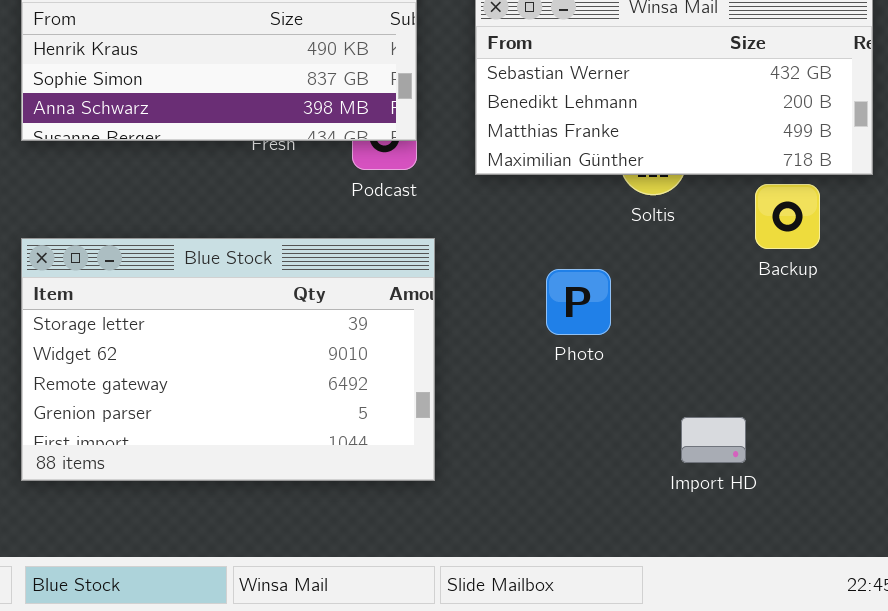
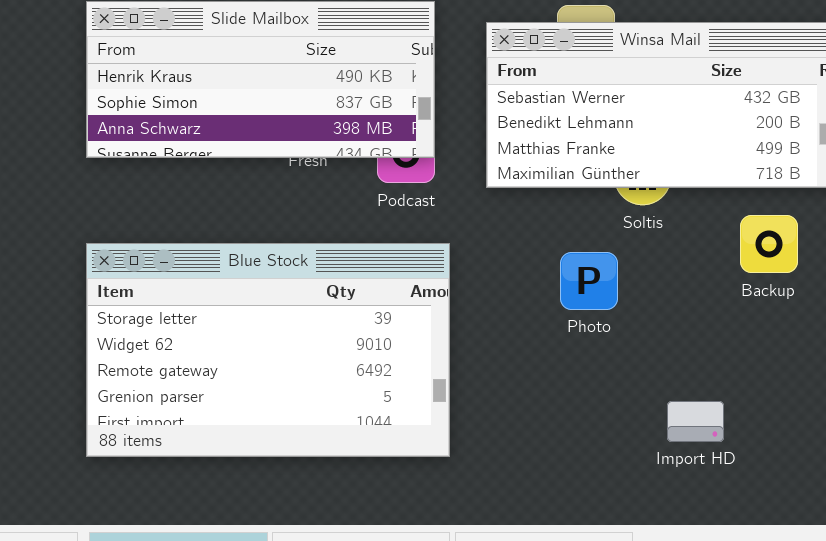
Backup: [755,184,820,249] -> [740,215,798,273], moved
Photo: [546,269,611,335] -> [560,252,618,310], moved

